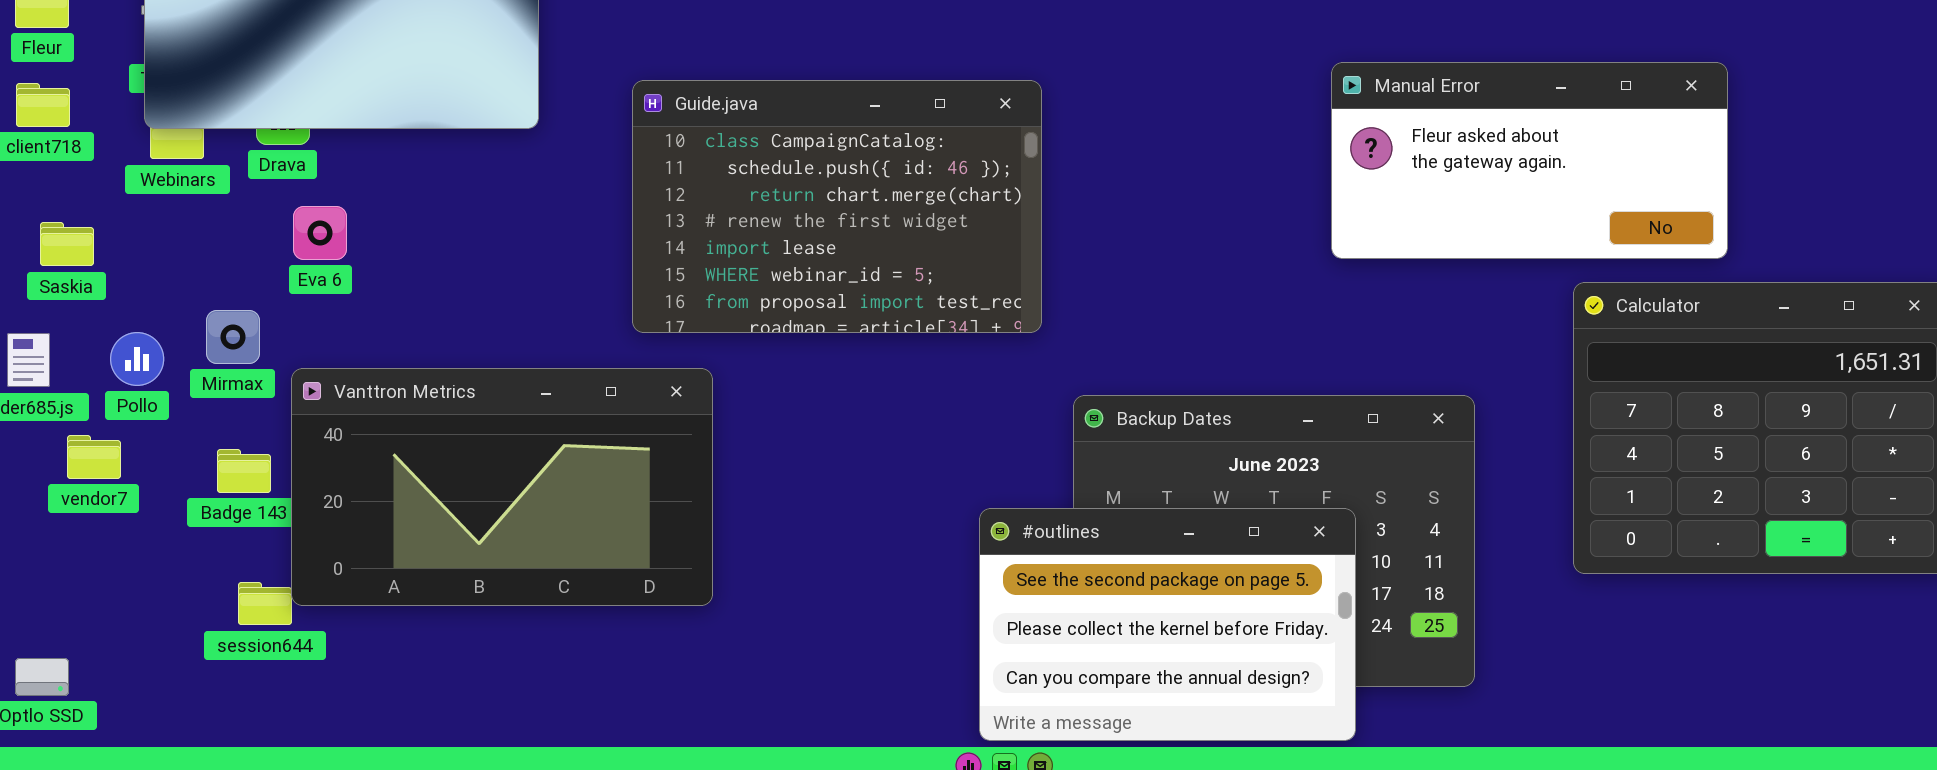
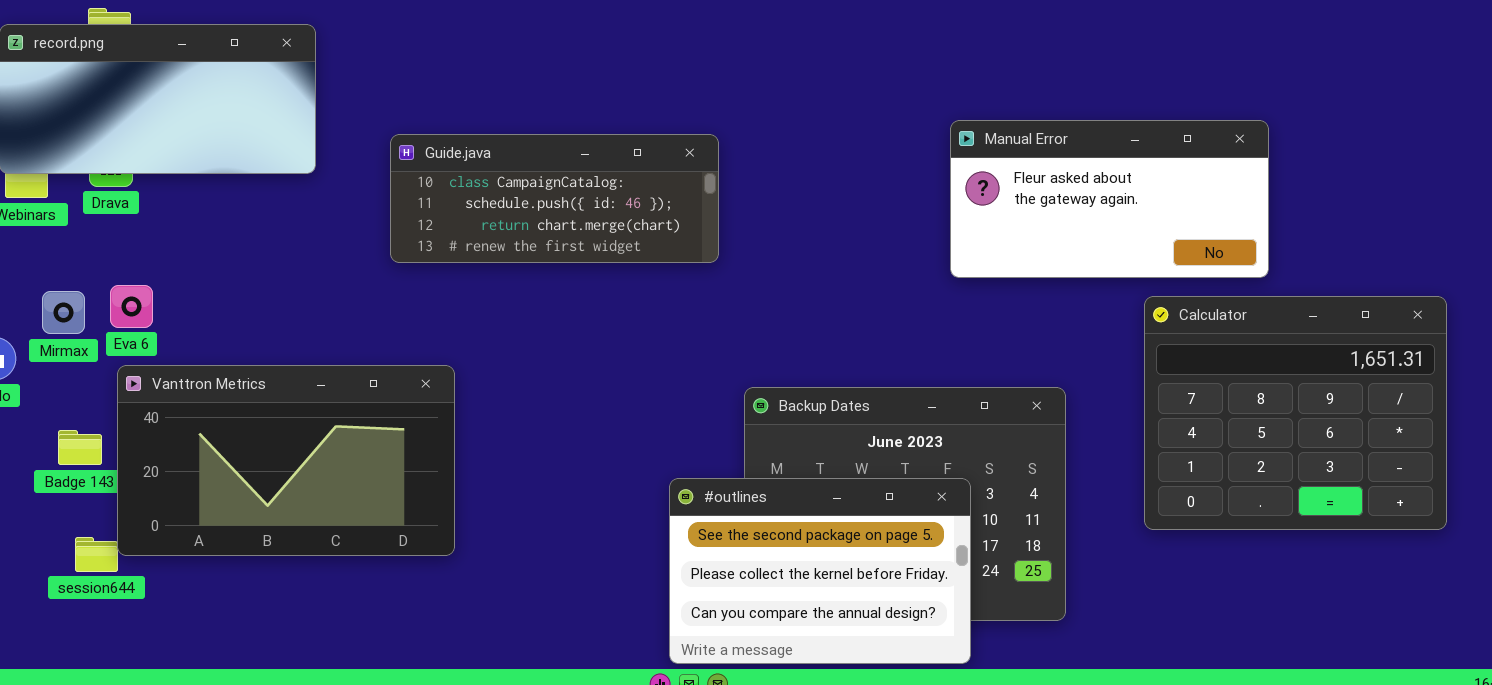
Guide.java: [632,80,1042,333] -> [390,134,719,263], resized
Eva 6: [293,206,347,260] -> [110,285,153,328], moved
Mirmax: [206,310,260,364] -> [42,291,85,334], moved

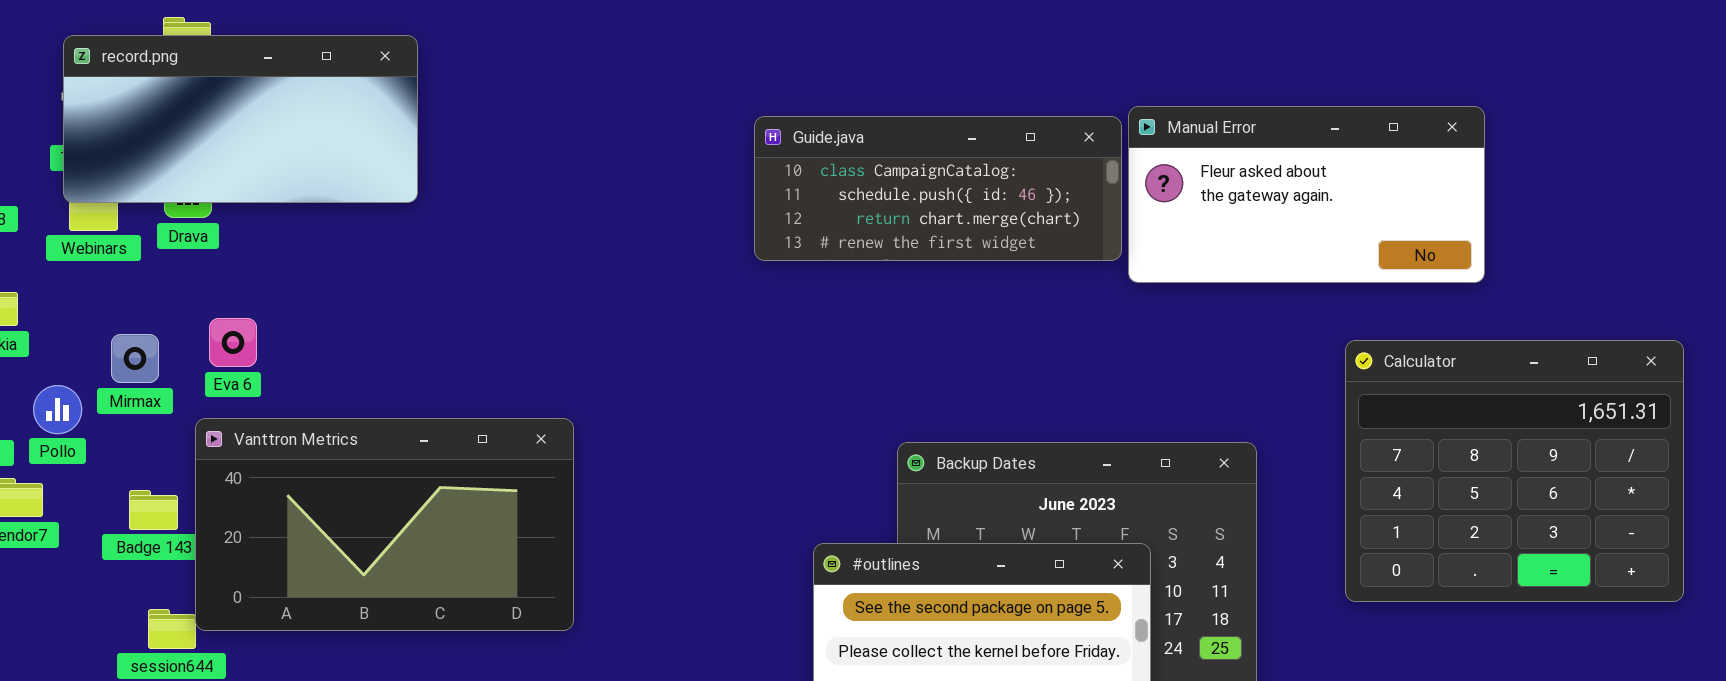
Manual Error: [950,120,1269,278] -> [1128,106,1485,283], moved
Guide.java: [390,134,719,263] -> [754,116,1122,261], moved
Eva 6: [110,285,153,328] -> [209,318,257,367], moved

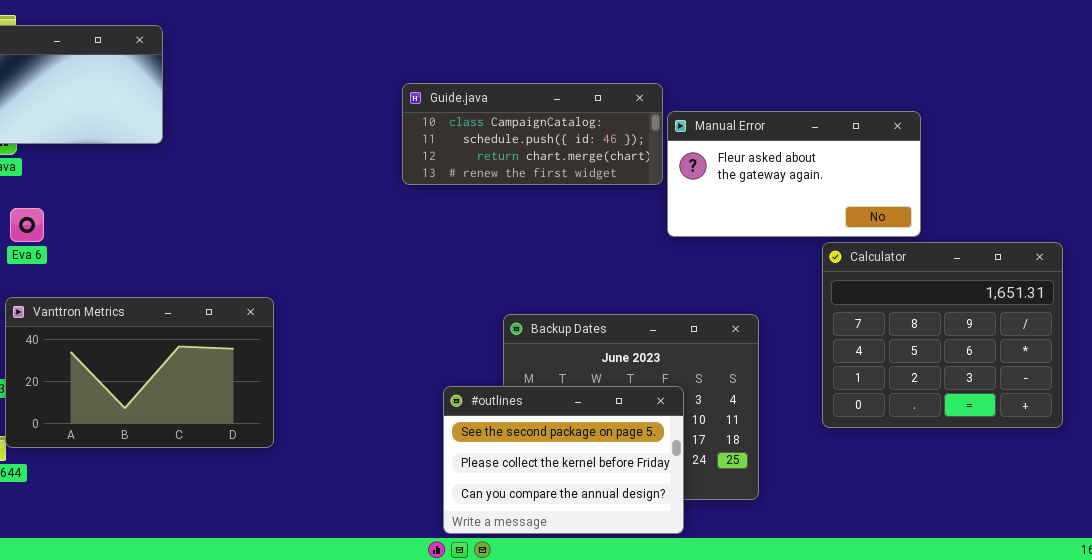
Manual Error: [1128,106,1485,283] -> [667,111,921,237], moved
Eva 6: [209,318,257,367] -> [10,208,44,242], moved

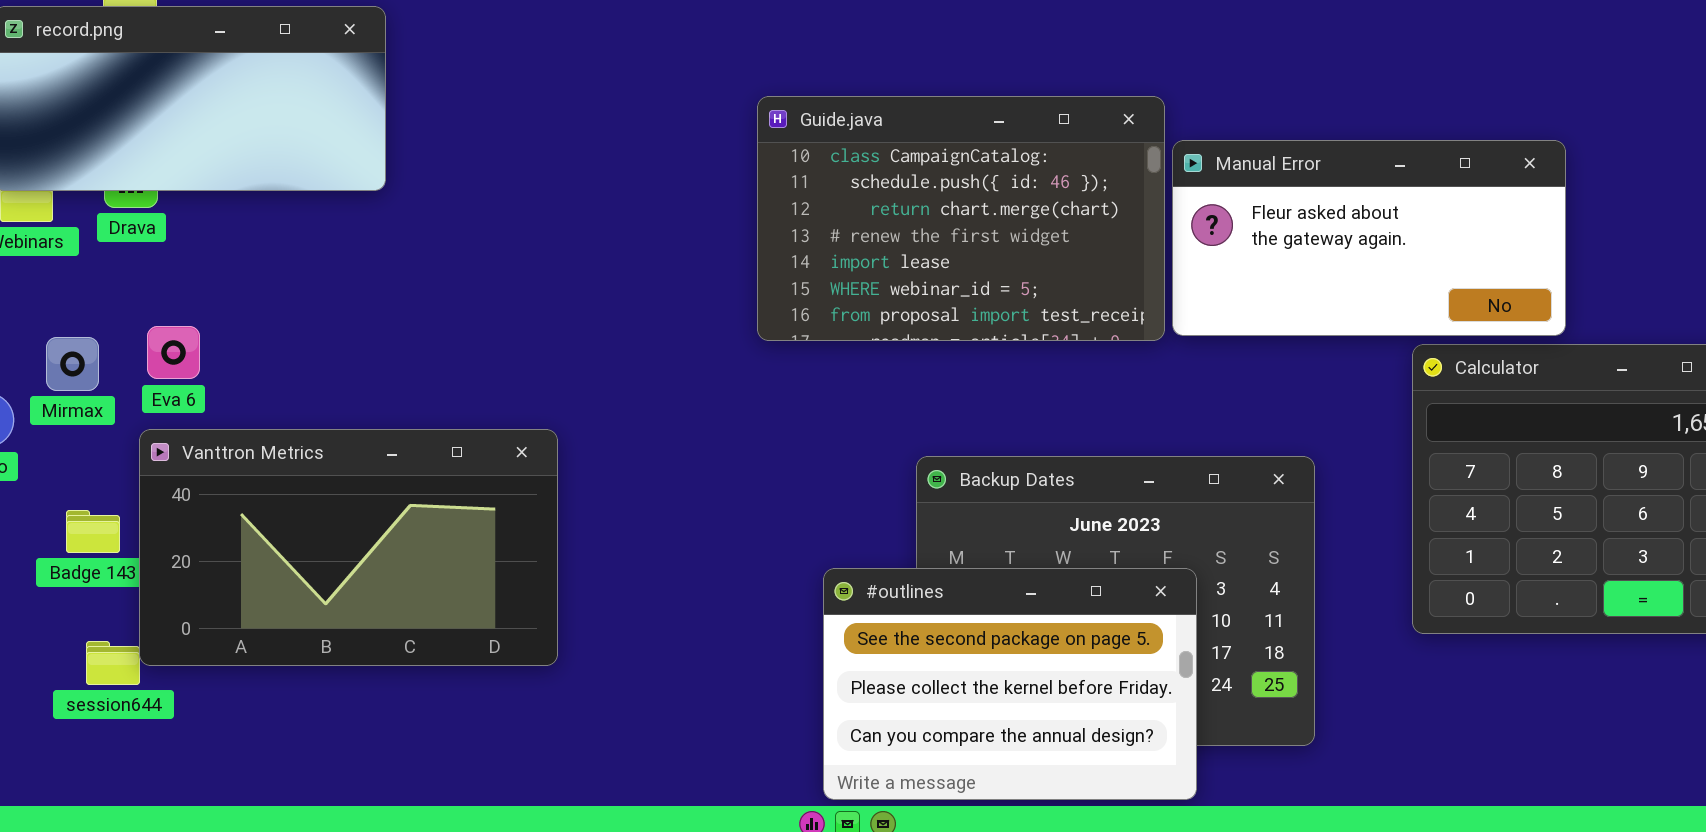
Guide.java: [402,83,663,185] -> [757,96,1165,341], resized
Eva 6: [10,208,44,242] -> [147,326,200,379], moved

